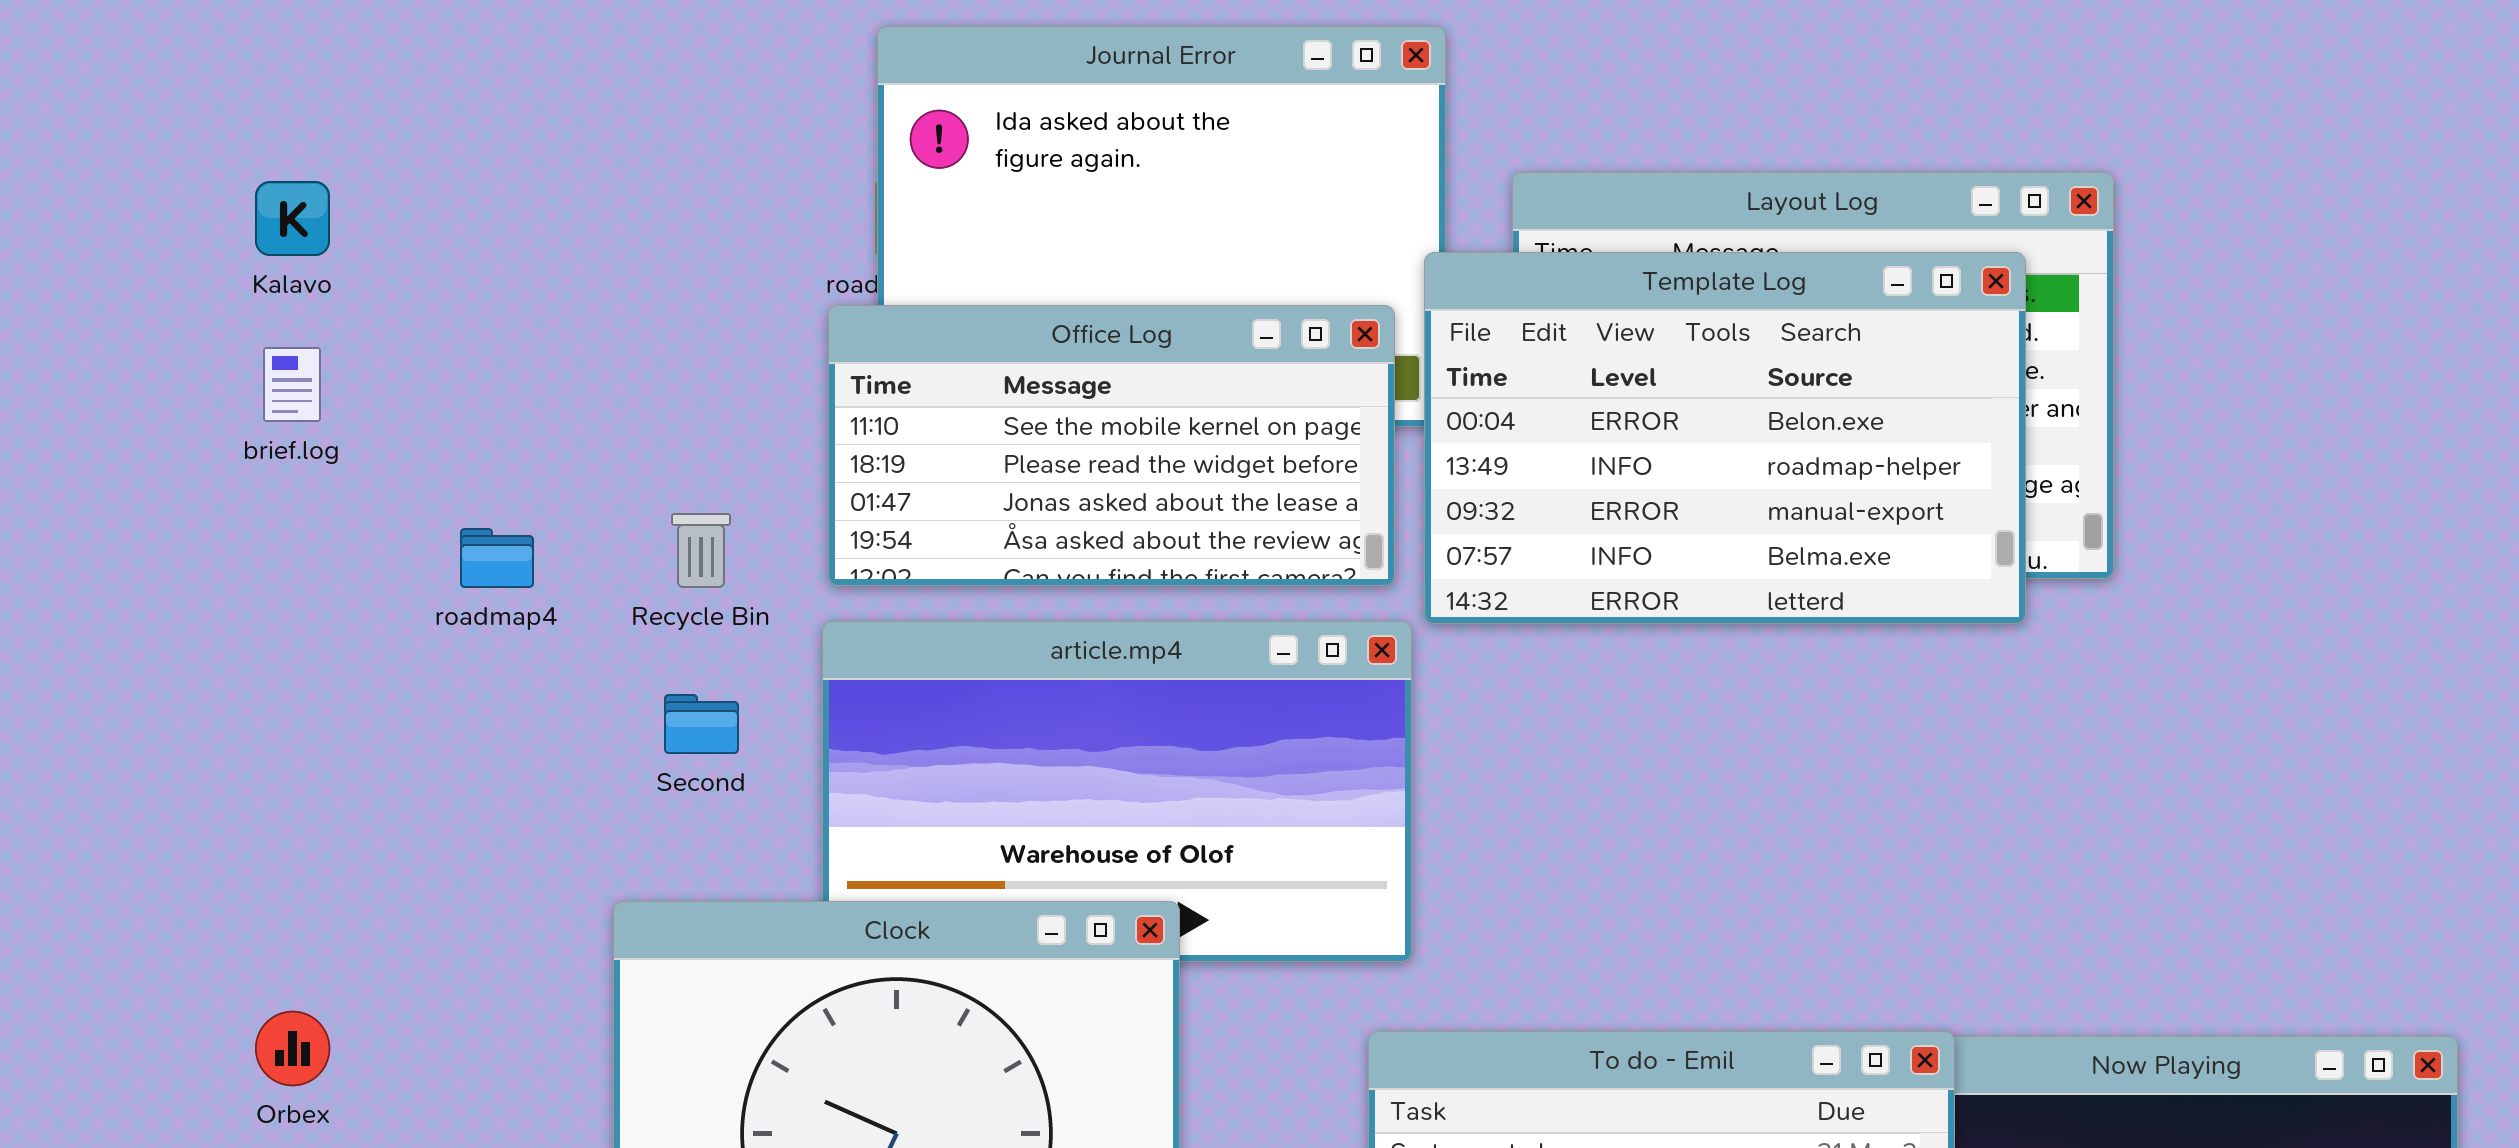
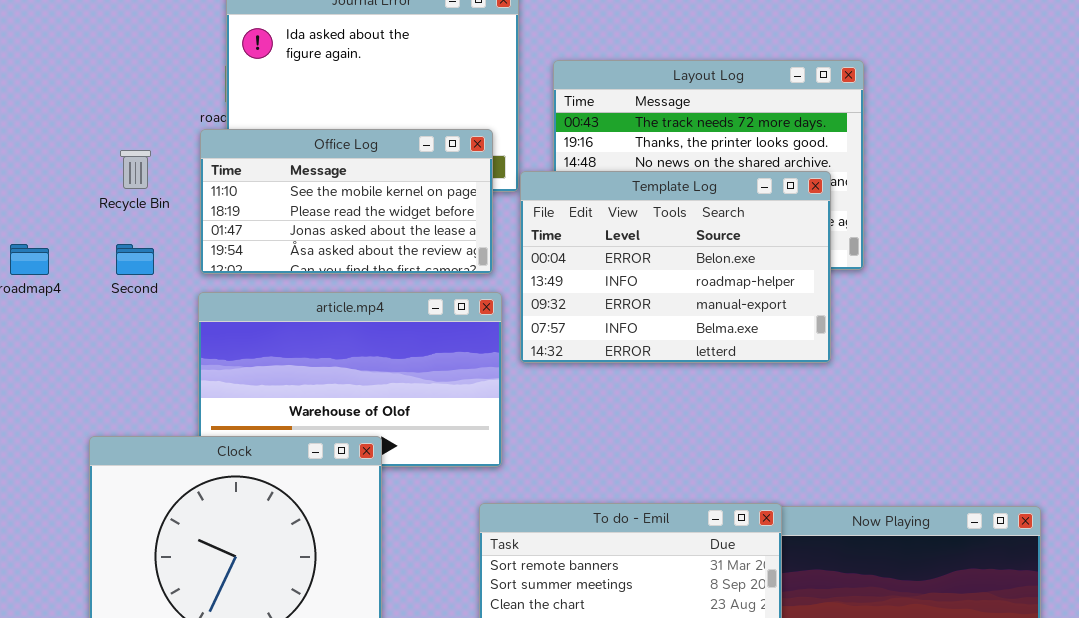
Template Log: [1424,252,2026,624] -> [520,171,831,363], moved
Recycle Bin: [671,513,731,588] -> [120,150,151,189], moved
Second: [664,694,739,754] -> [116,244,154,275], moved

